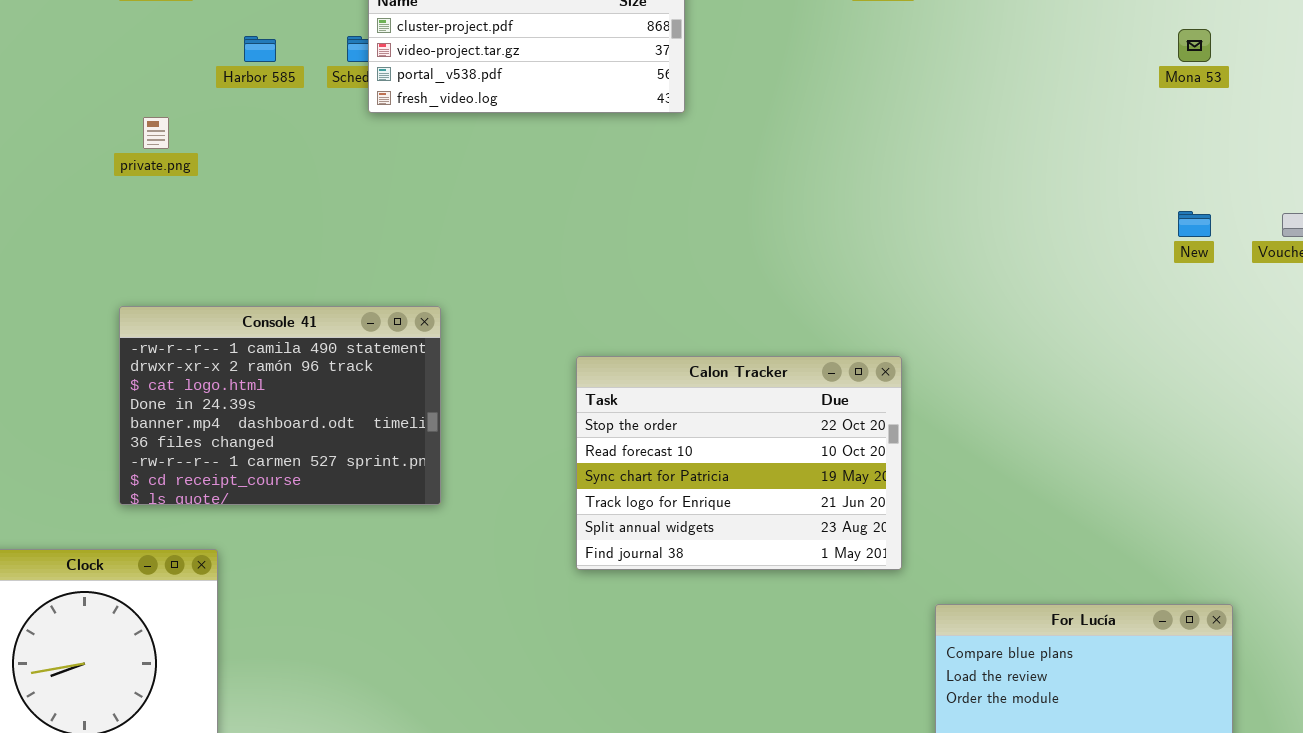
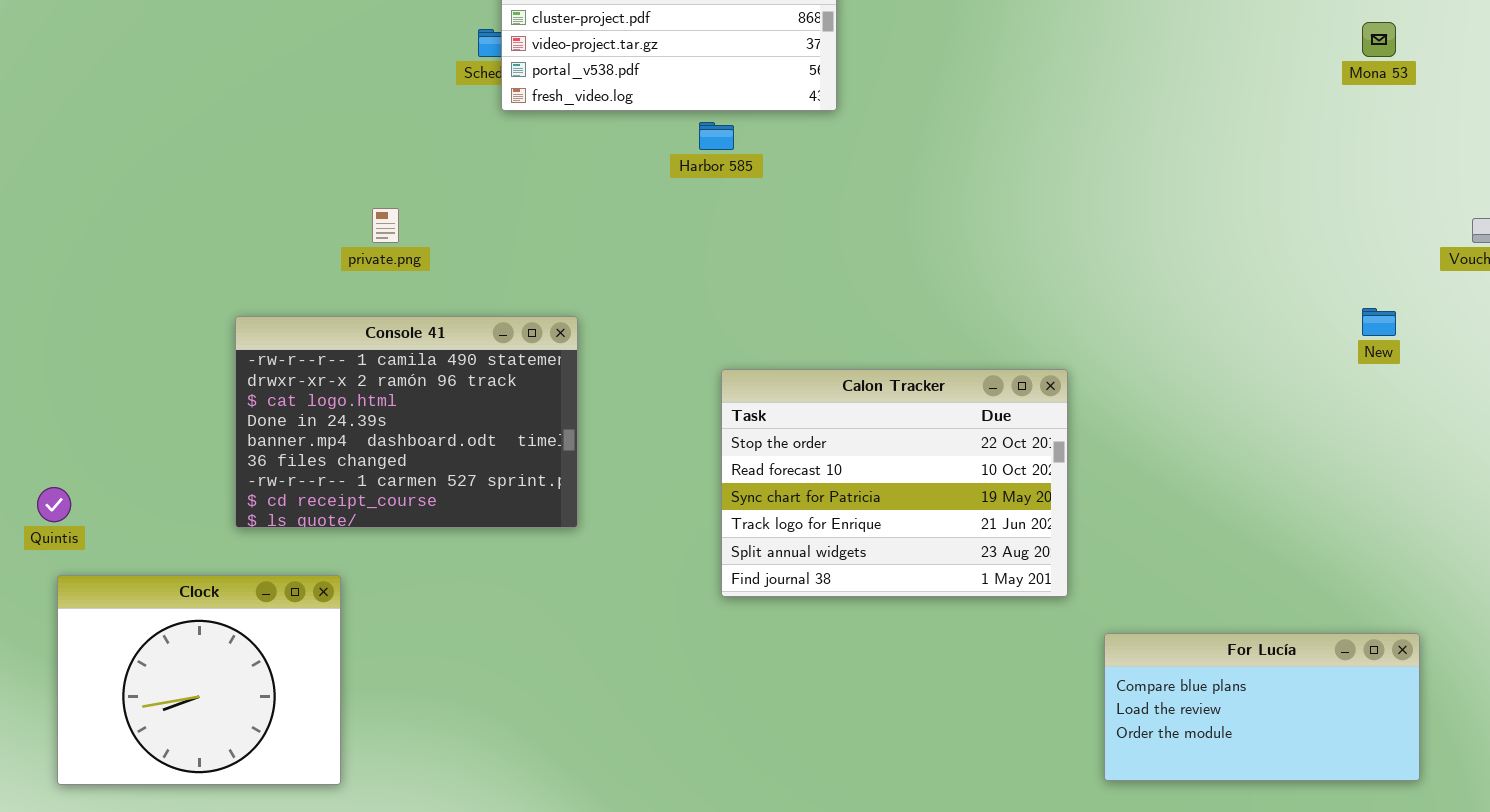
Harbor 585: [244,36,276,62] -> [699,122,734,150], moved
private.png: [143,117,169,149] -> [372,208,399,243], moved
New: [1178,211,1211,237] -> [1362,308,1396,336], moved

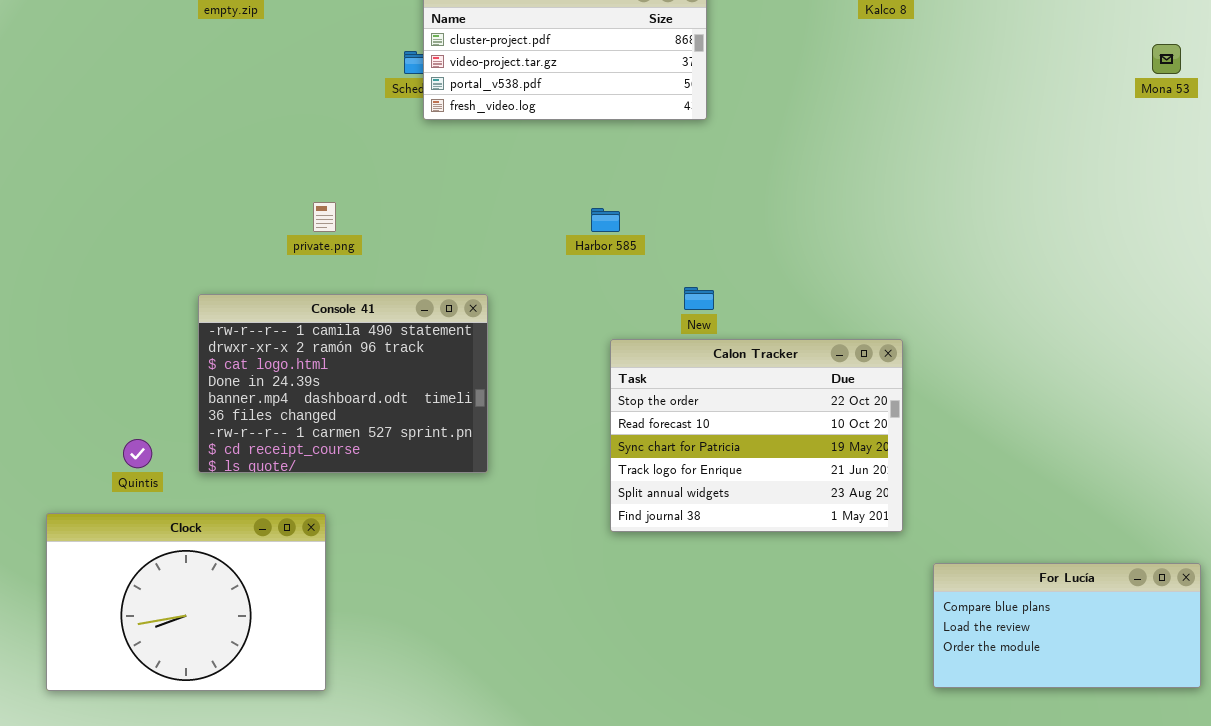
Harbor 585: [699,122,734,150] -> [591,208,620,232], moved
New: [1362,308,1396,336] -> [684,287,714,310], moved
Quintis: [37,487,71,522] -> [123,439,152,468], moved
Clock: [57,575,341,785] -> [46,513,326,691], resized

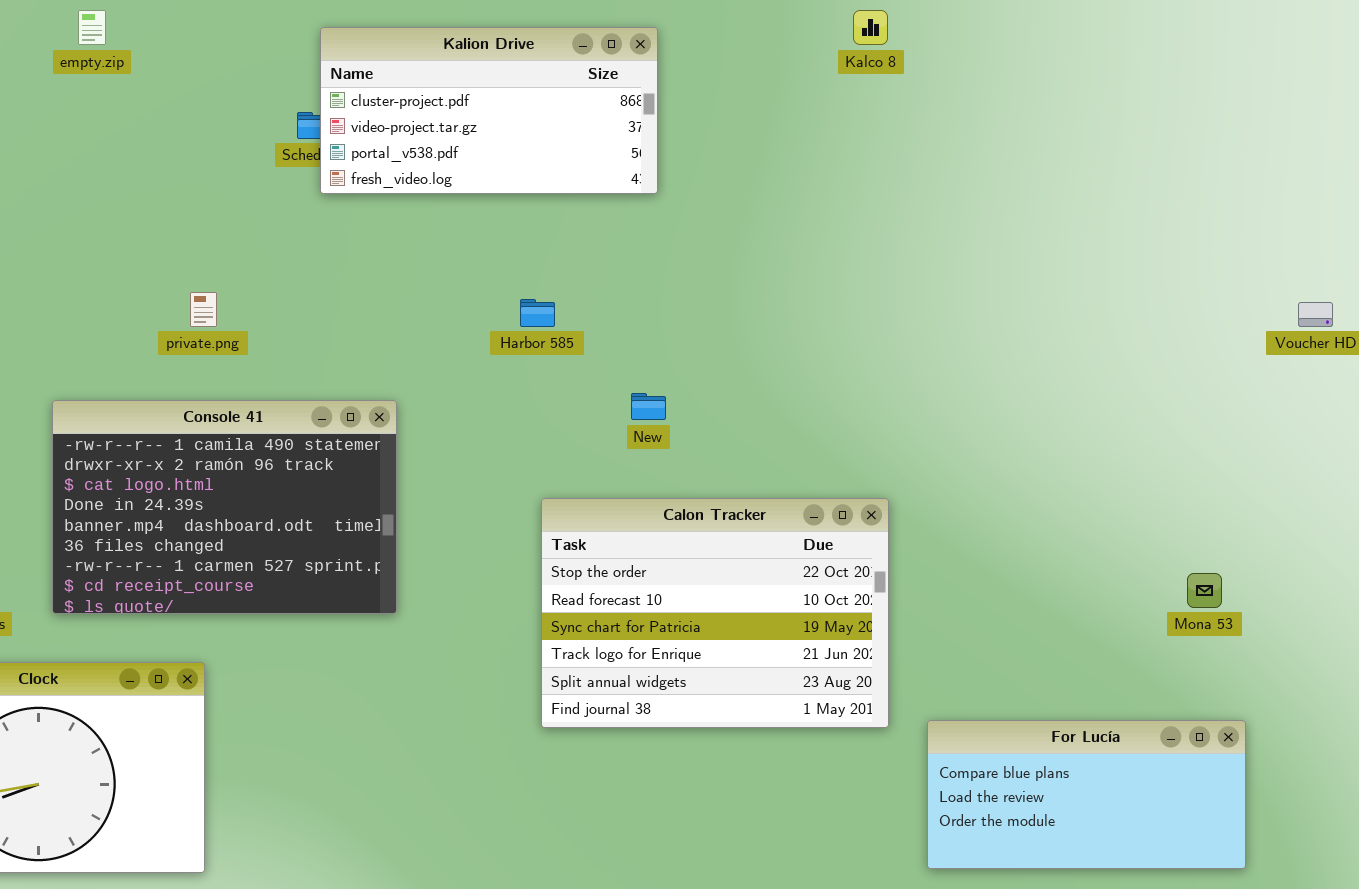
Mona 53: [1152,44,1181,74] -> [1187,573,1222,608], moved
Calon Tracker: [610,339,903,532] -> [541,498,889,728], moved

